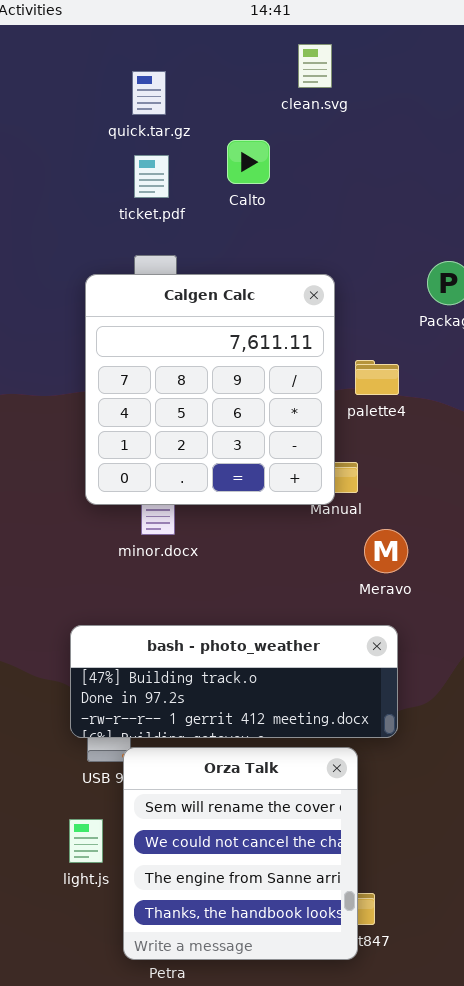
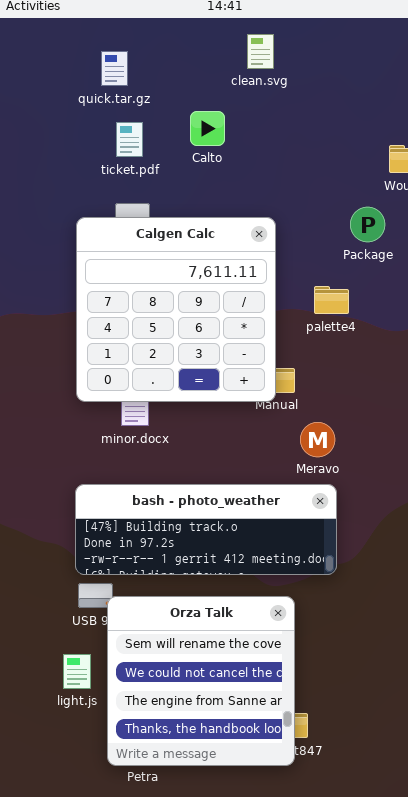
quick.tar.gz: [132,71,166,115] -> [101,51,128,86], moved
palette4: [355,360,399,395] -> [314,286,349,314], moved
bash - photo_weather: [70,625,398,738] -> [75,484,337,575], moved

